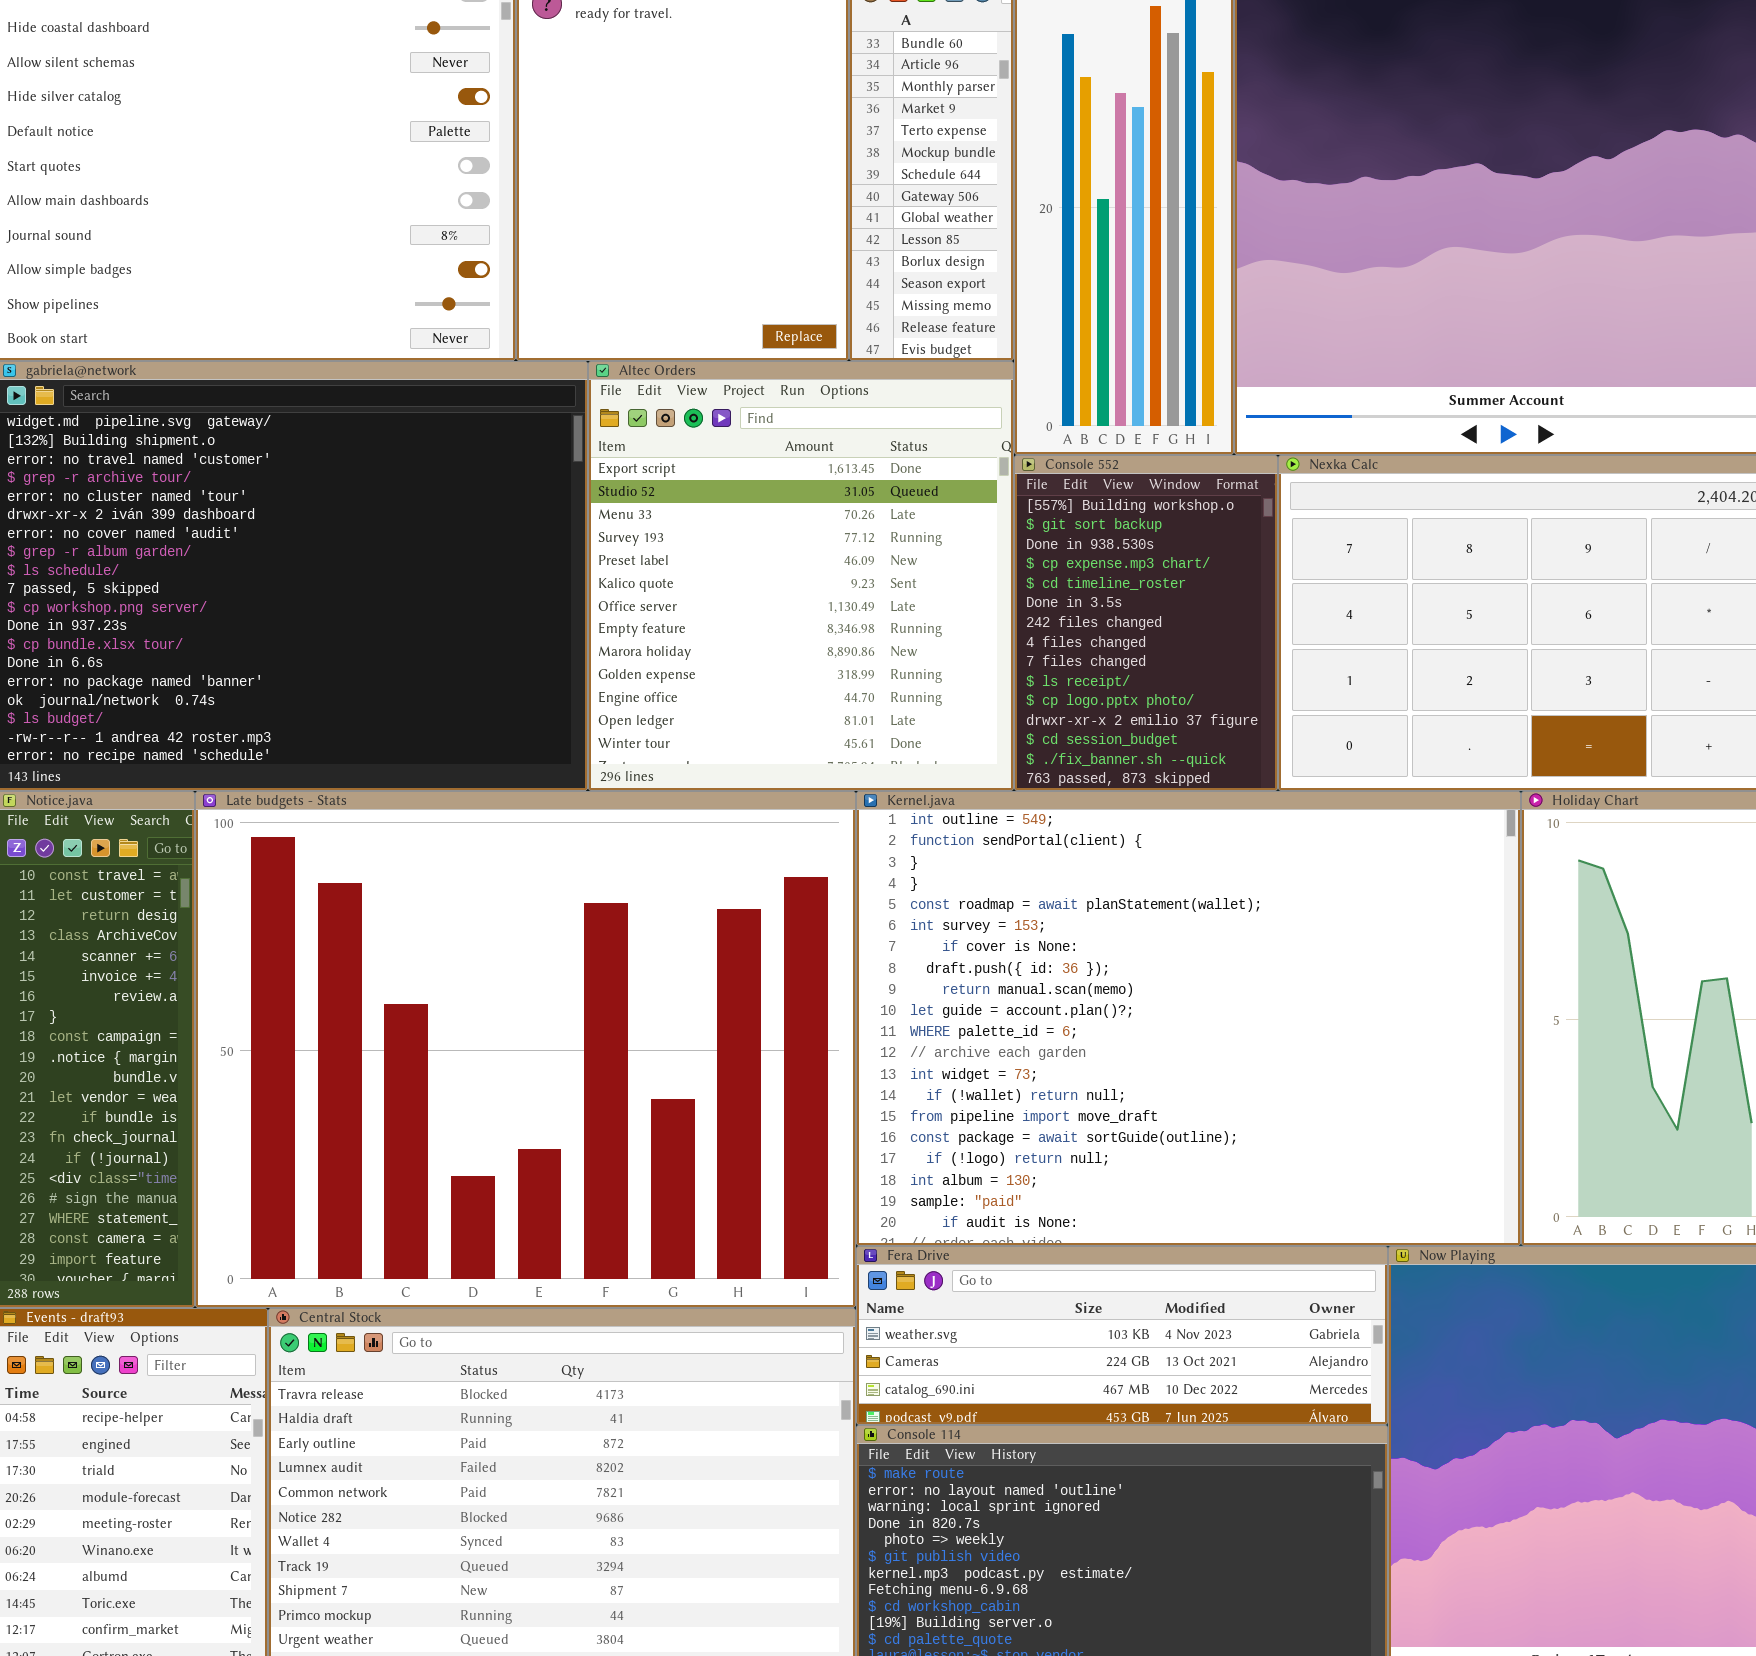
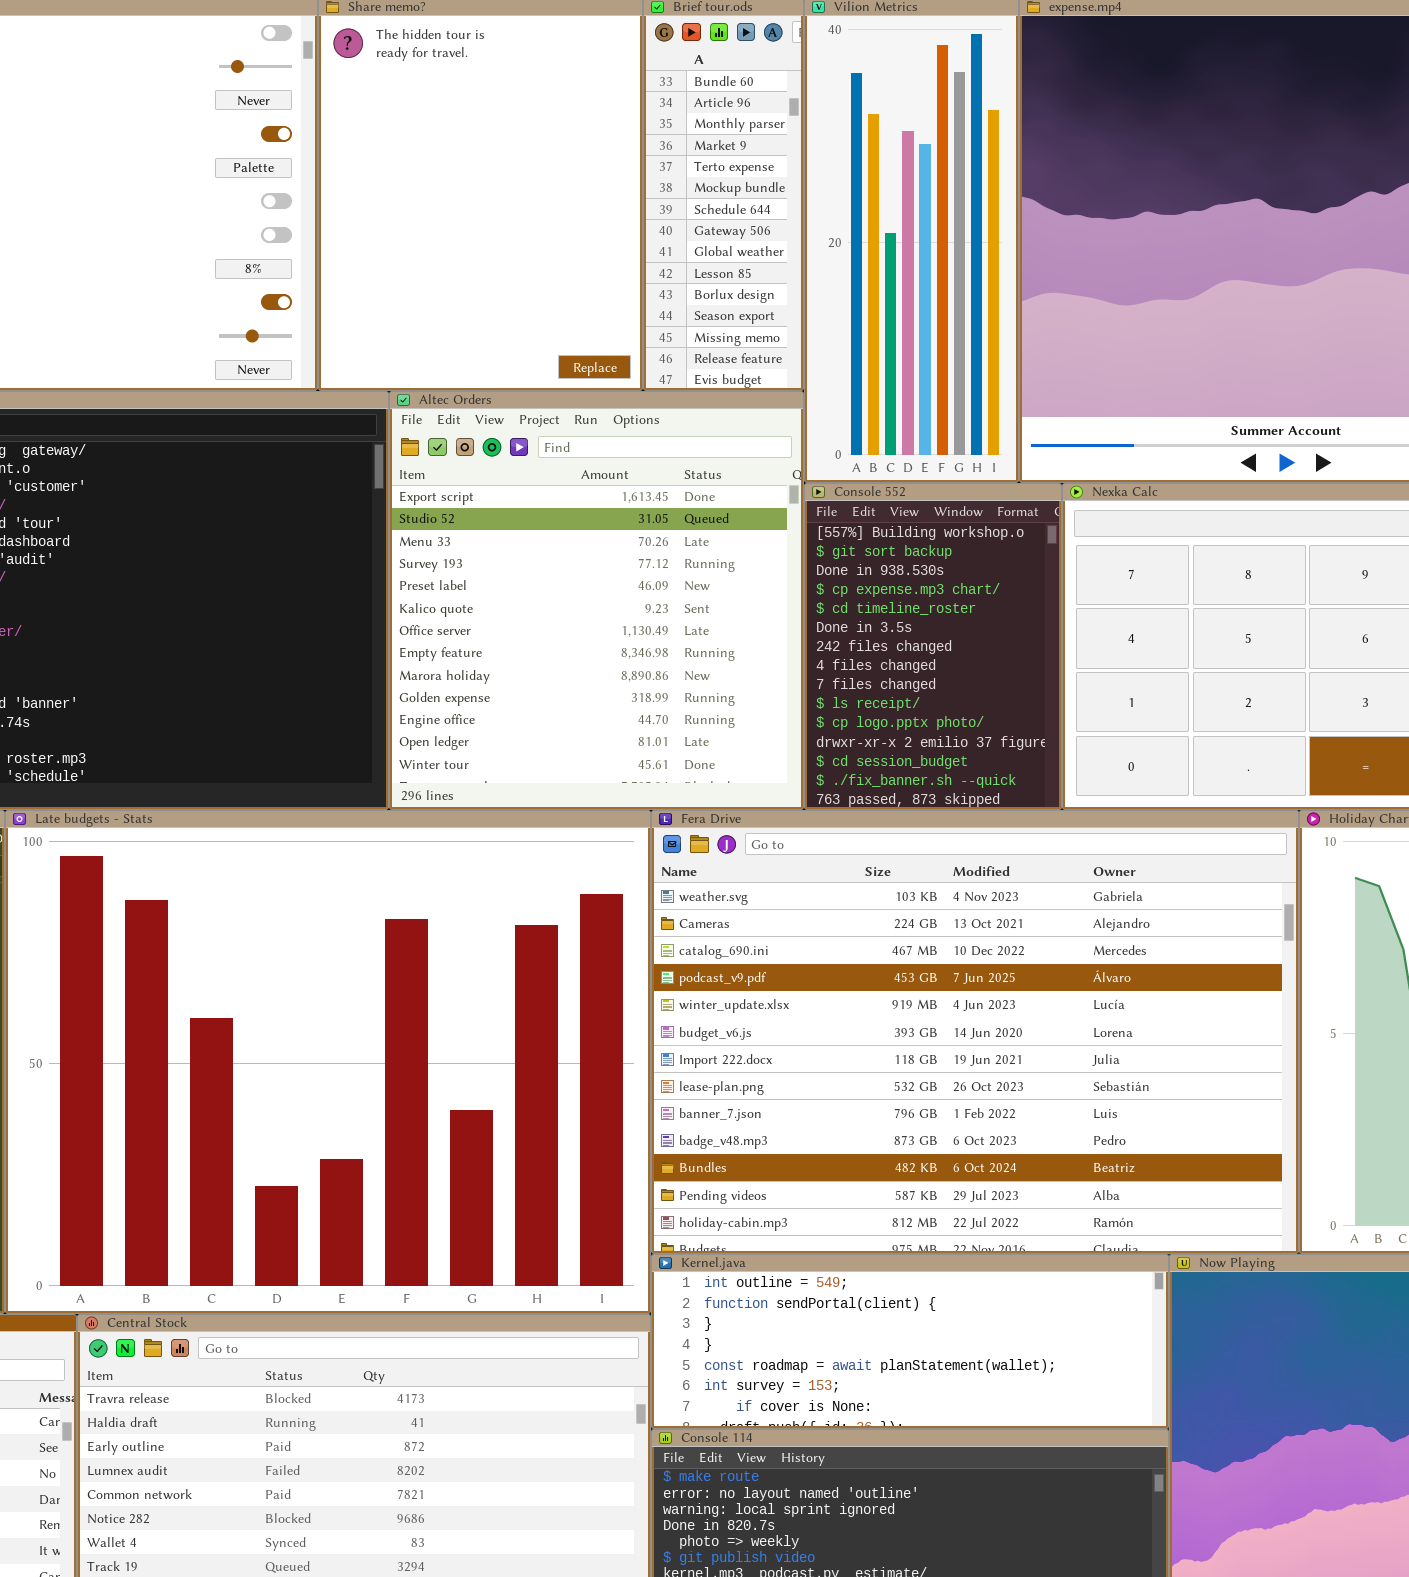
Kernel.java: [856,791,1521,1246] -> [651,1254,1169,1429], moved, resized
Fera Drive: [856,1246,1388,1425] -> [651,810,1299,1254], moved, resized

